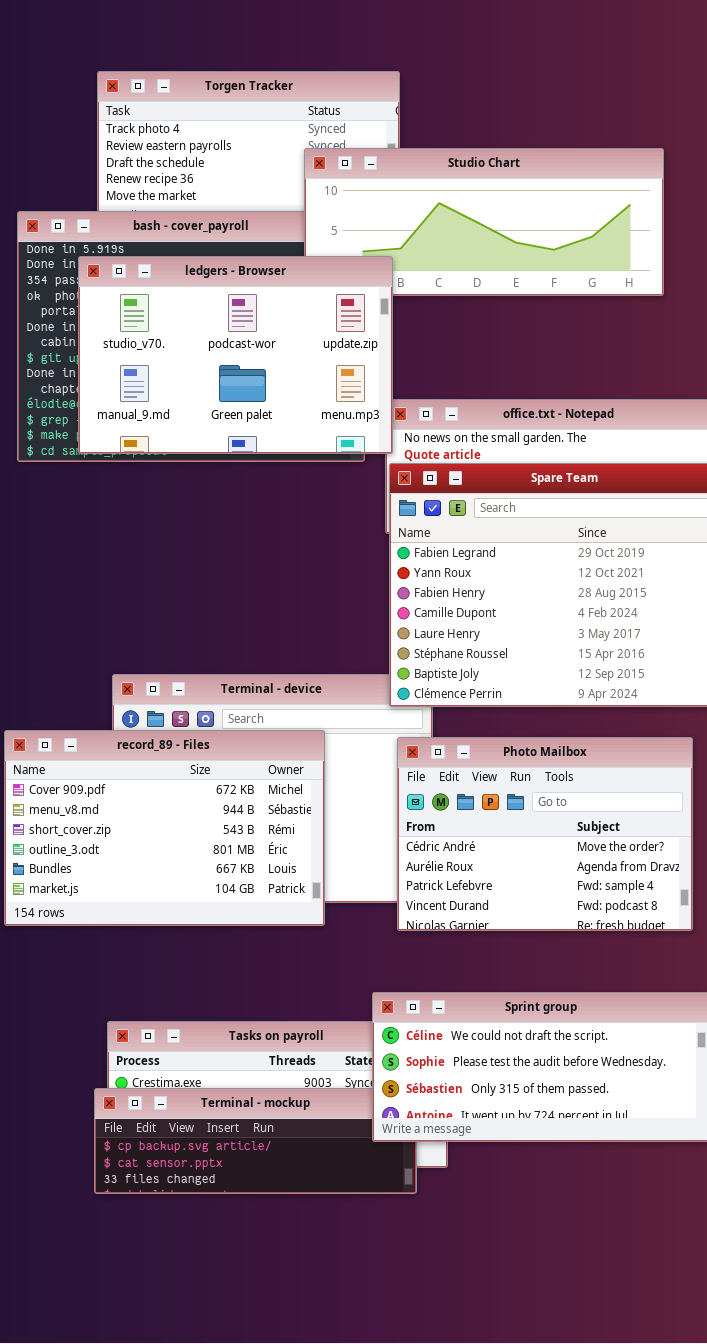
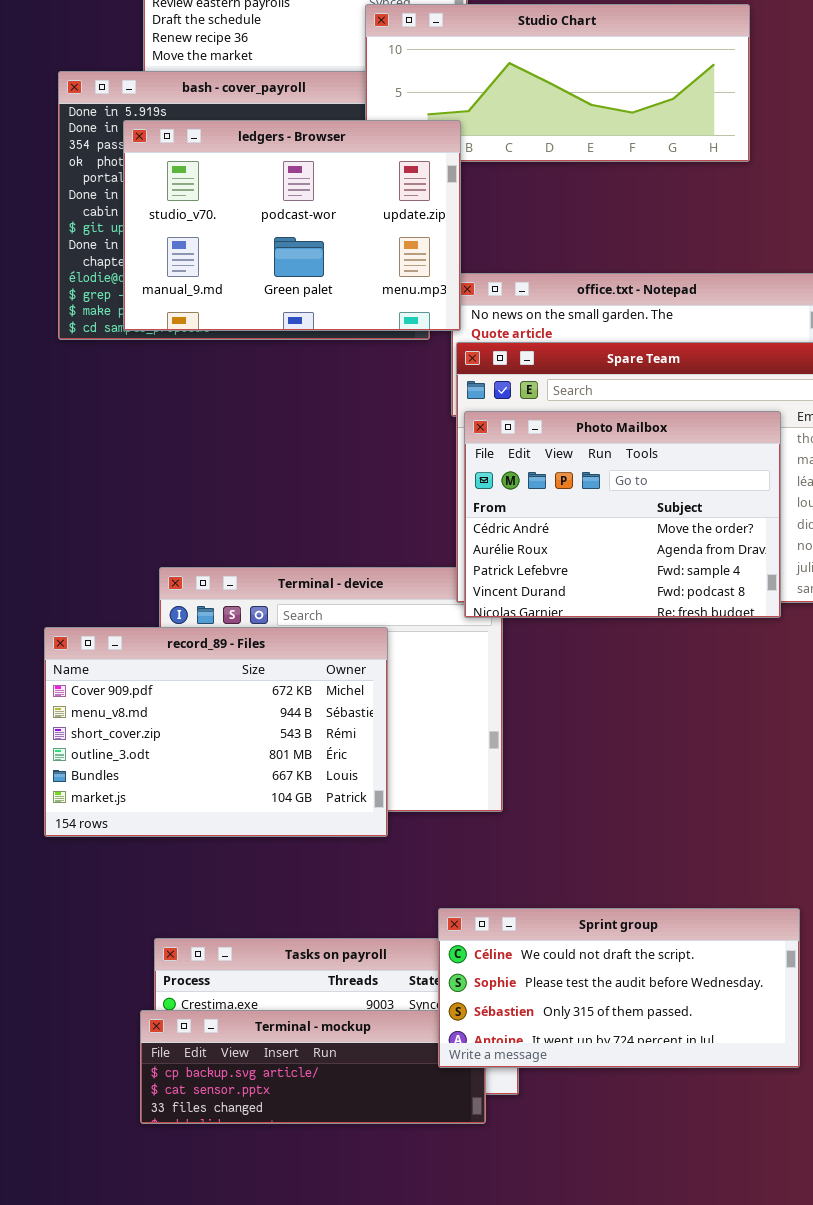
Photo Mailbox: [397,737,693,931] -> [464,411,781,618], moved

